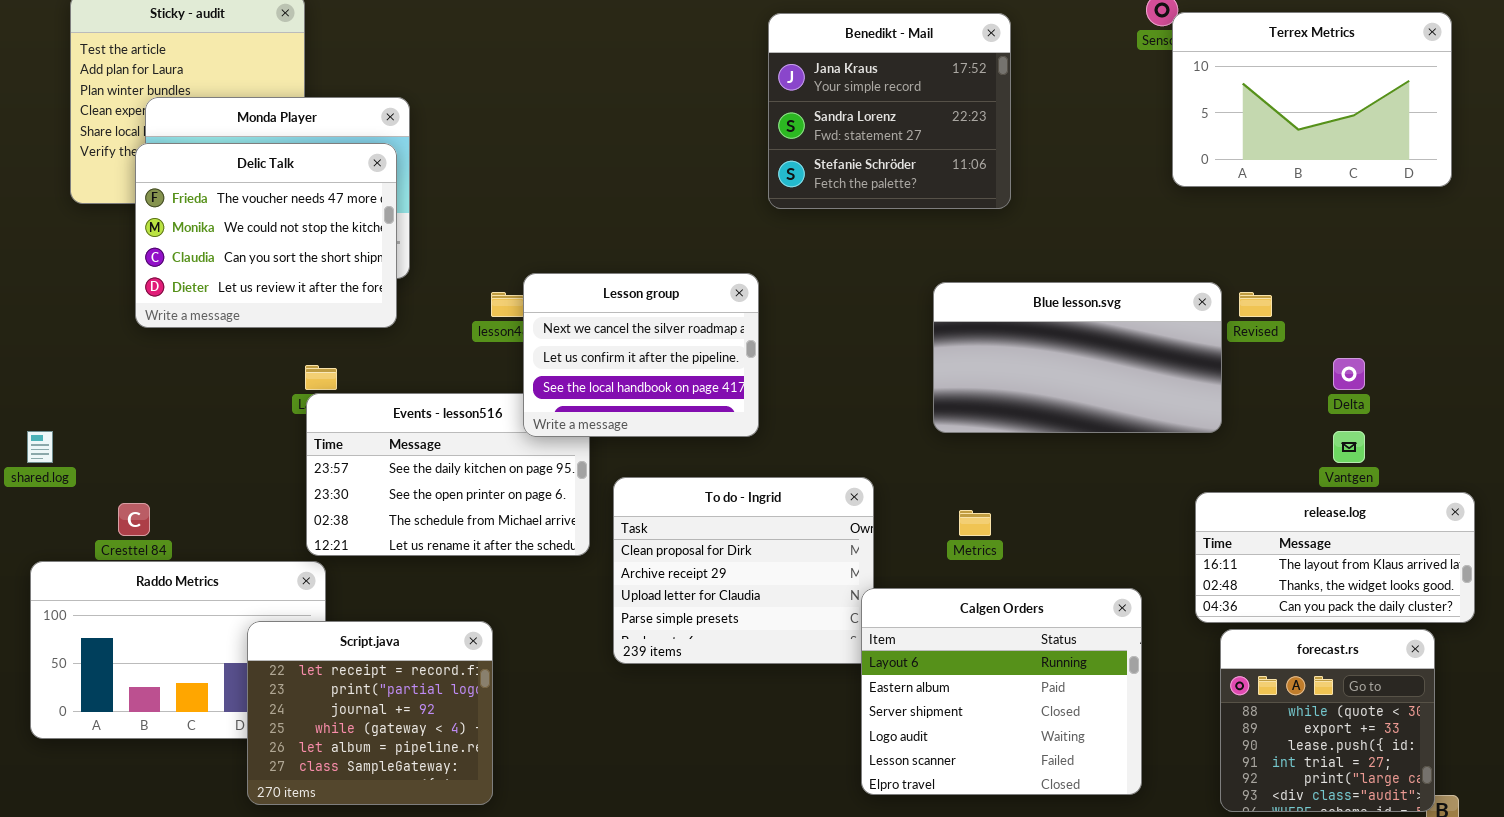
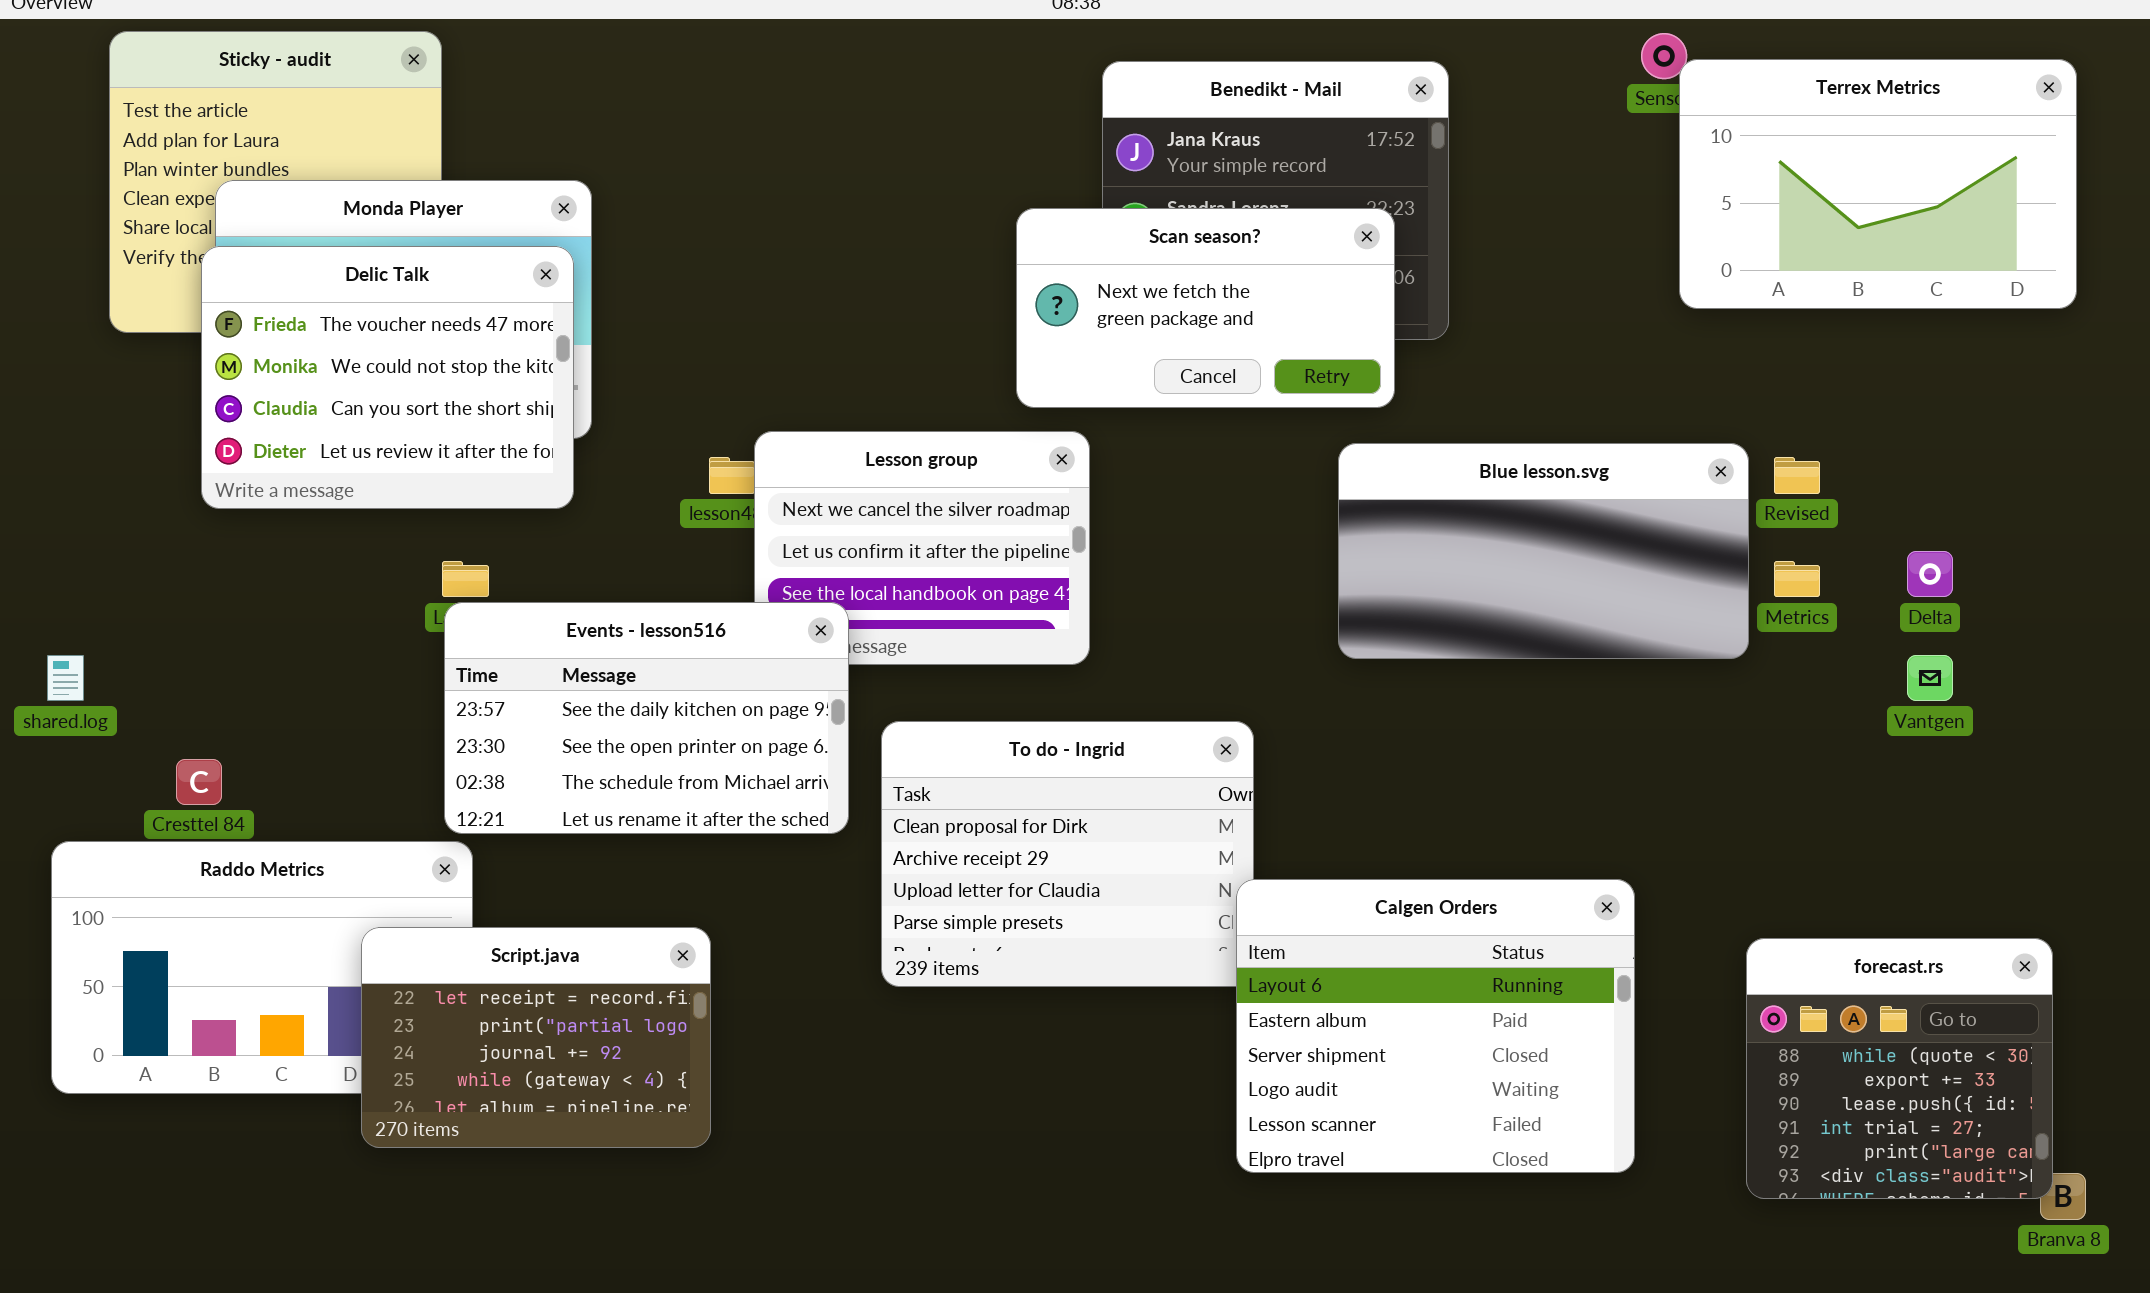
Scan season?: none -> [1016,208,1395,408], opened
Events - lesson516: [306,393,590,556] -> [444,602,849,834], raised
release.log: [1195,492,1475,623] -> none, closed
Metrics: [959,510,991,536] -> [1774,561,1820,597], moved
Script.java: [247,621,493,805] -> [361,927,711,1148], resized

